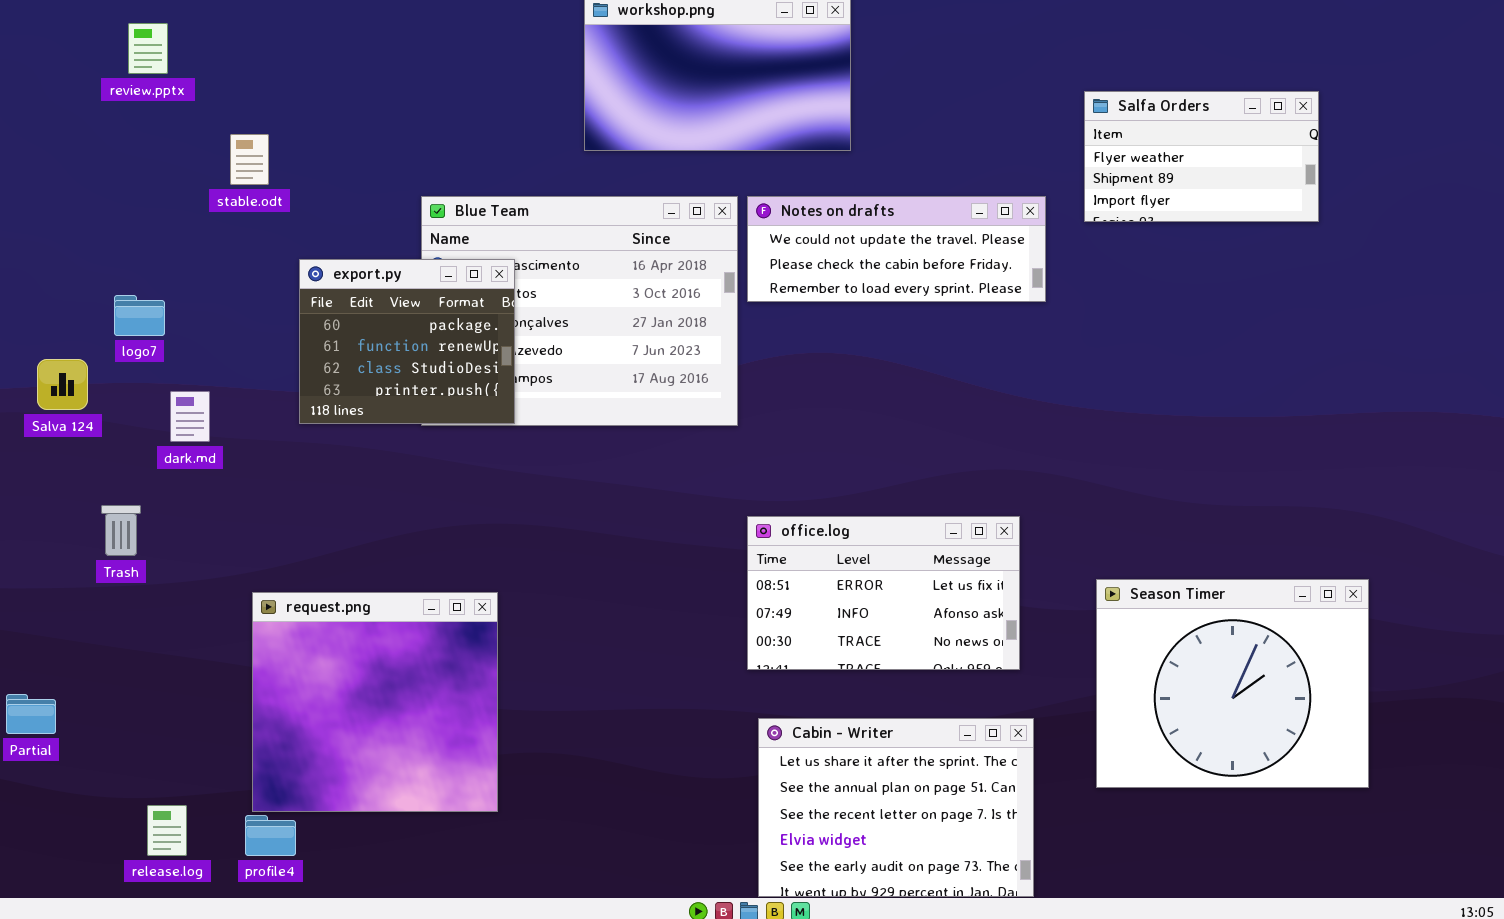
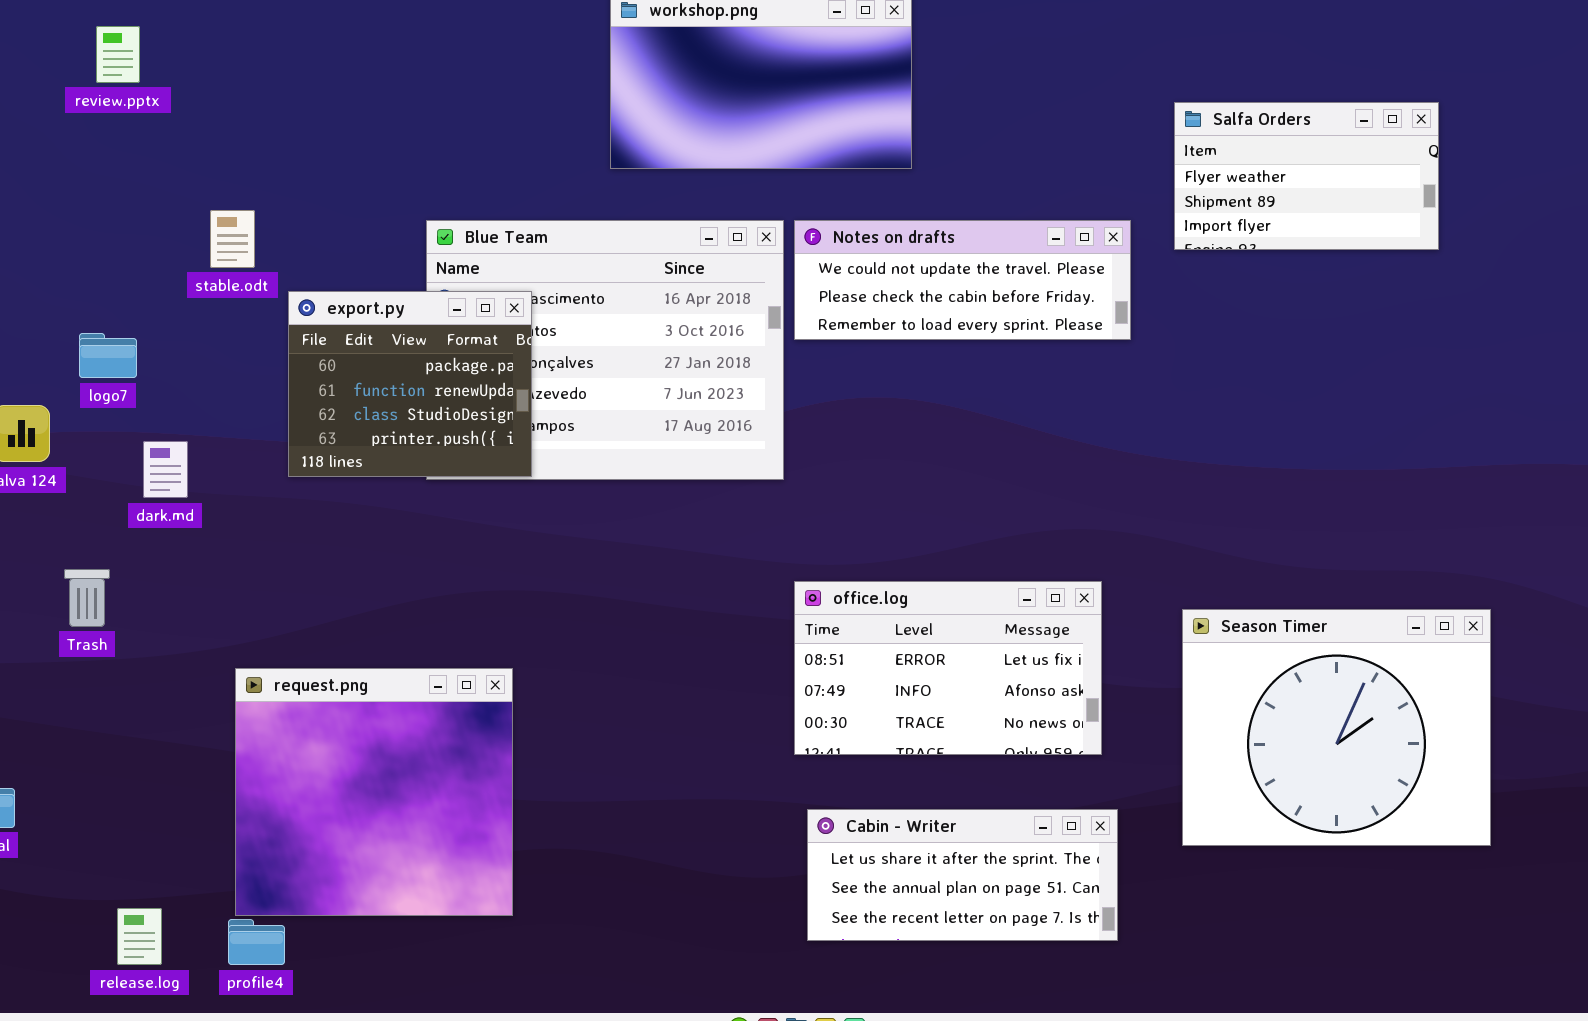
stable.odt: [230,134,269,185] -> [210,210,255,268], moved
Season Timer: [1096,579,1369,788] -> [1182,609,1491,846], moved
Cabin - Writer: [758,718,1034,897] -> [807,809,1118,941], resized

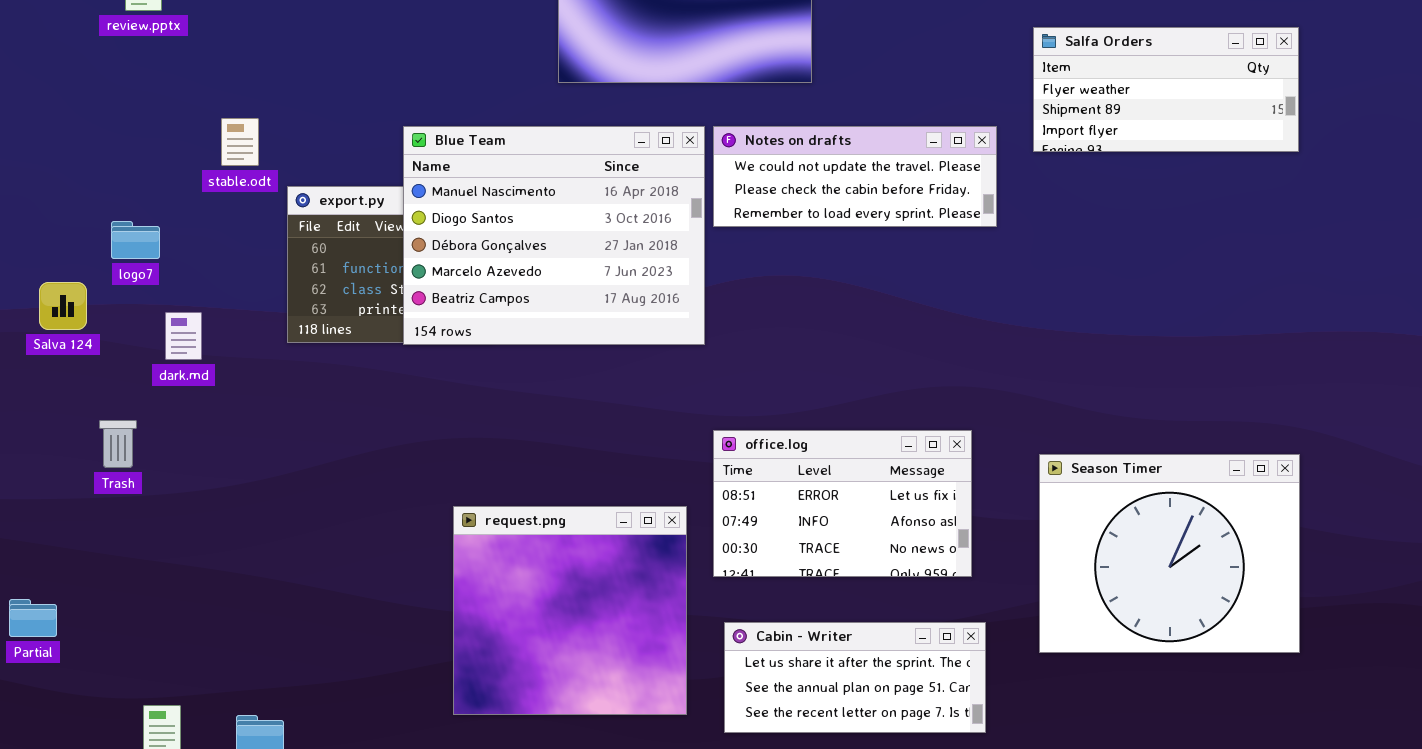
Salfa Orders: [1174,102,1439,250] -> [1033,27,1299,152], resized
Blue Team: [426,220,784,480] -> [403,126,705,345], raised
request.png: [235,668,513,916] -> [453,506,687,715], moved

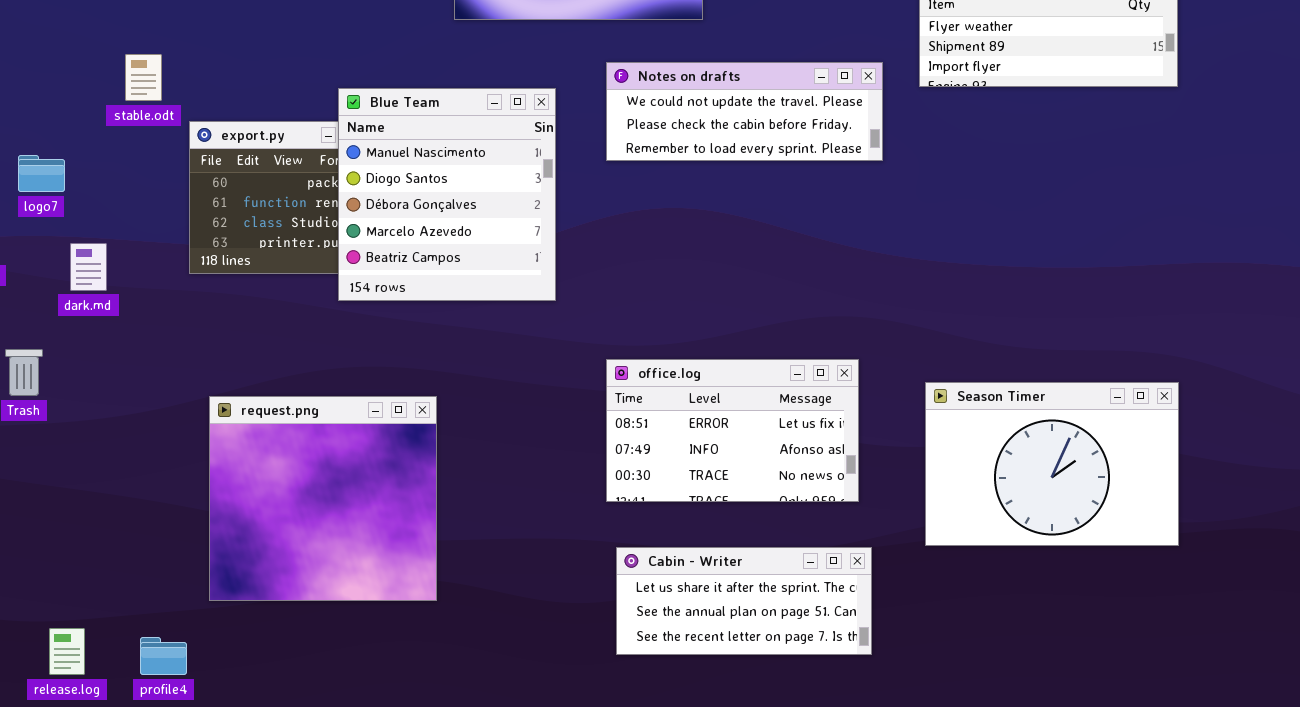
Blue Team: [403,126,705,345] -> [338,88,556,301], moved, resized
Season Timer: [1039,454,1300,653] -> [925,382,1179,546], resized
request.png: [453,506,687,715] -> [209,396,437,601], moved

